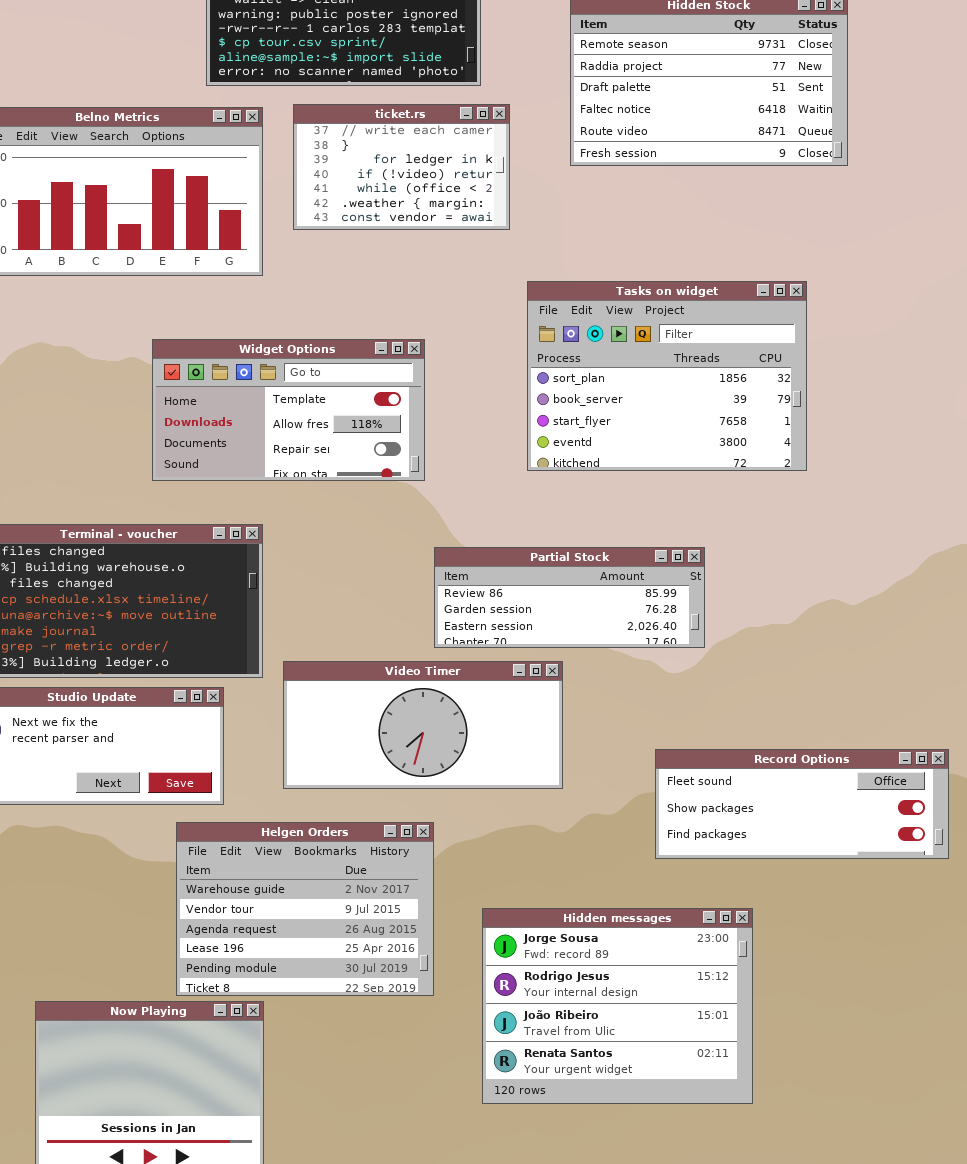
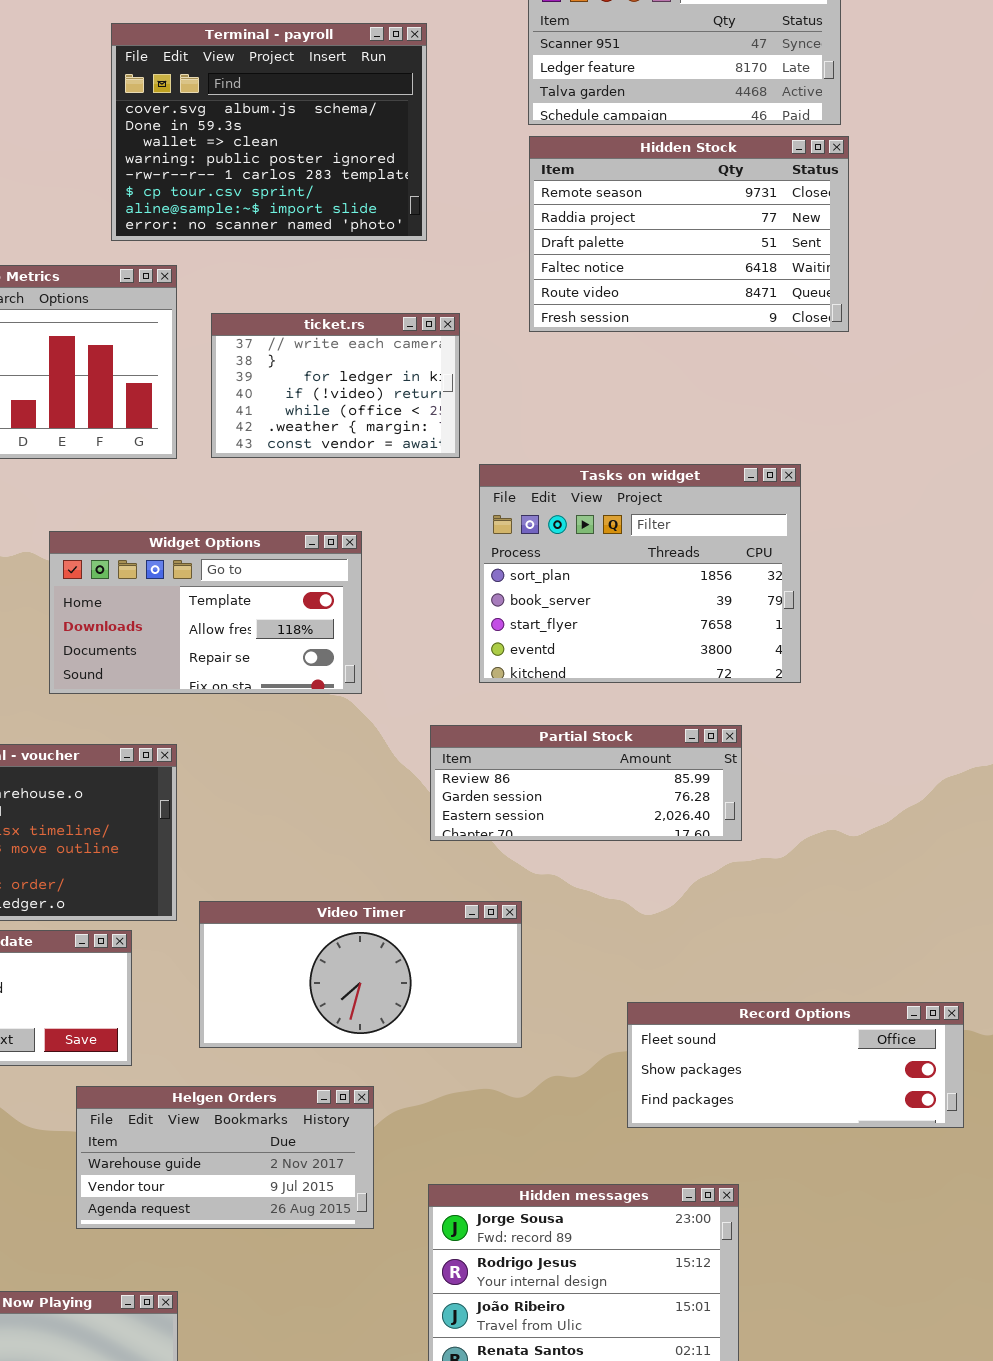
ticket.rs: [293,104,510,230] -> [211,313,460,458], moved
Partial Stock: [434,547,705,648] -> [430,725,742,841], moved
Helgen Orders: [176,822,434,996] -> [76,1086,374,1229], resized

